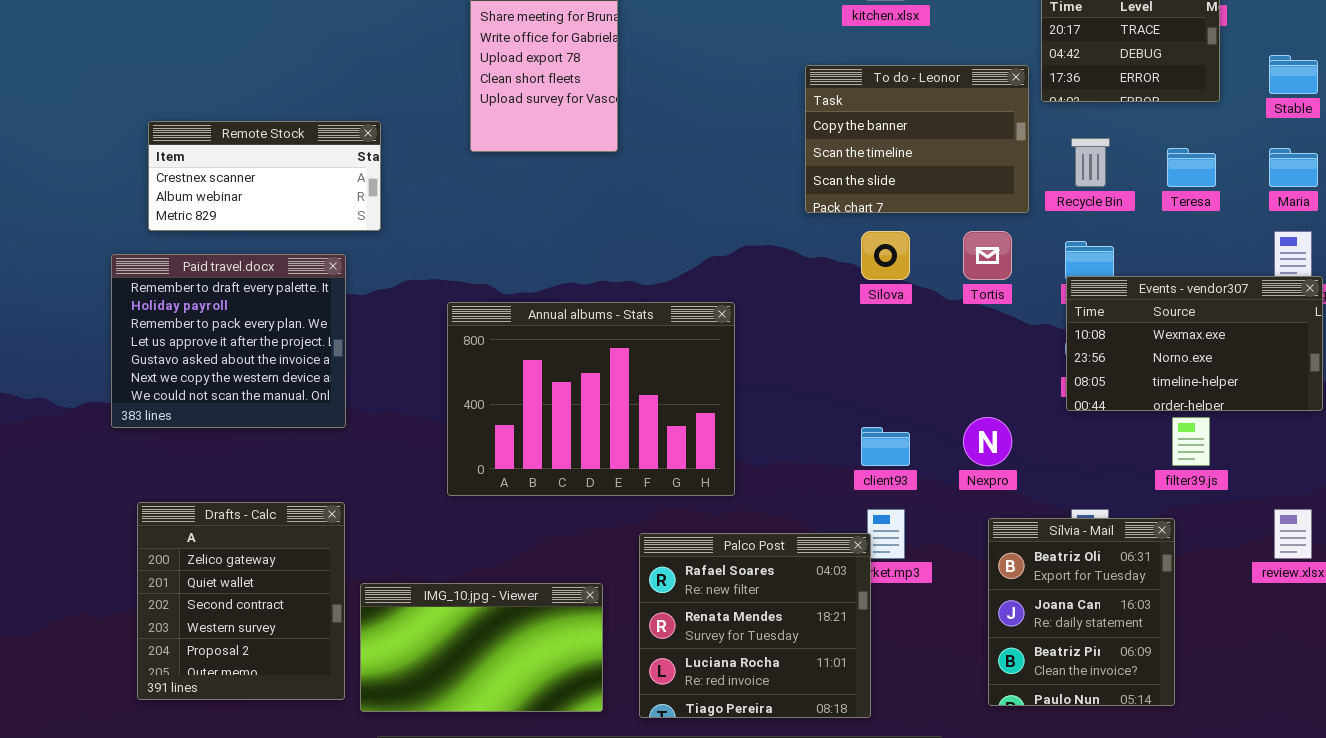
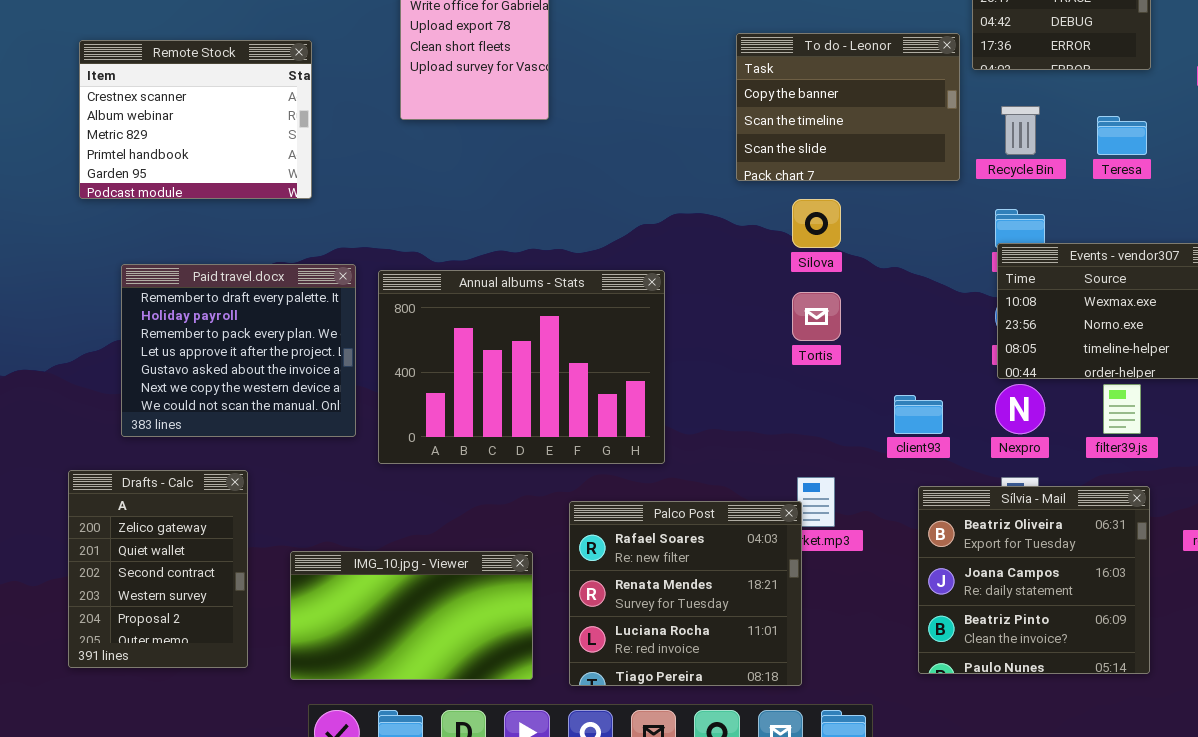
Remote Stock: [148,121,381,231] -> [79,40,312,199], resized
Tortis: [963,231,1012,280] -> [792,292,841,341], moved
Paid travel.docx: [111,254,346,428] -> [121,264,356,437], moved
Nexpro: [963,417,1012,466] -> [995,384,1045,434], moved
client93: [861,427,910,466] -> [894,395,943,434], moved
Drafts - Calc: [137,502,345,700] -> [68,470,248,668], resized
Sílvia - Mail: [988,518,1175,706] -> [918,486,1150,674], resized

